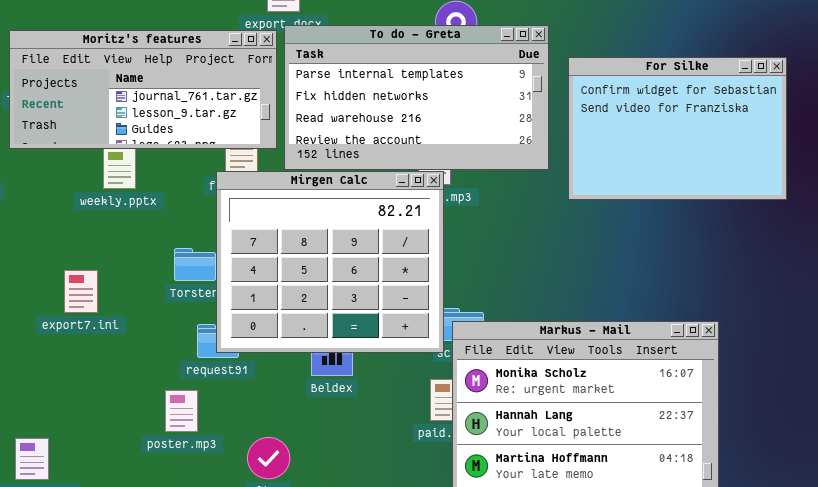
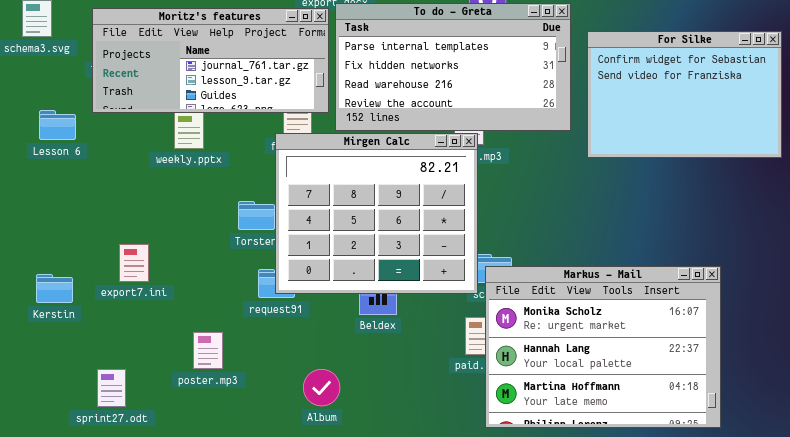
export7.ini: [64,270,98,313] -> [119,244,149,282], moved
poster.mp3: [165,390,198,432] -> [193,332,223,369], moved

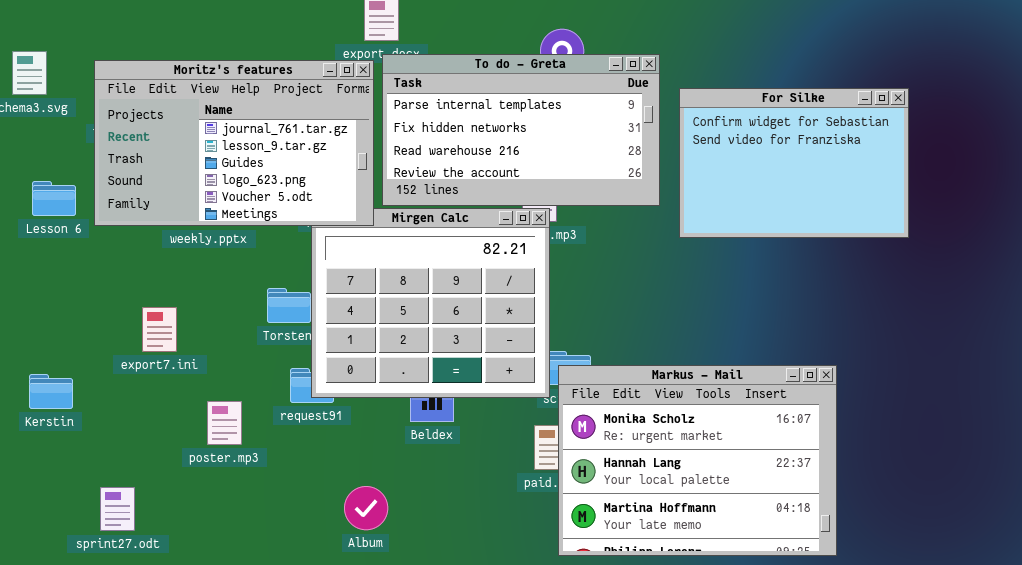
Moritz's features: [92,8,329,113] -> [94,60,374,226], resized
export7.ini: [119,244,149,282] -> [142,307,177,352], moved
poster.mp3: [193,332,223,369] -> [207,401,242,445], moved

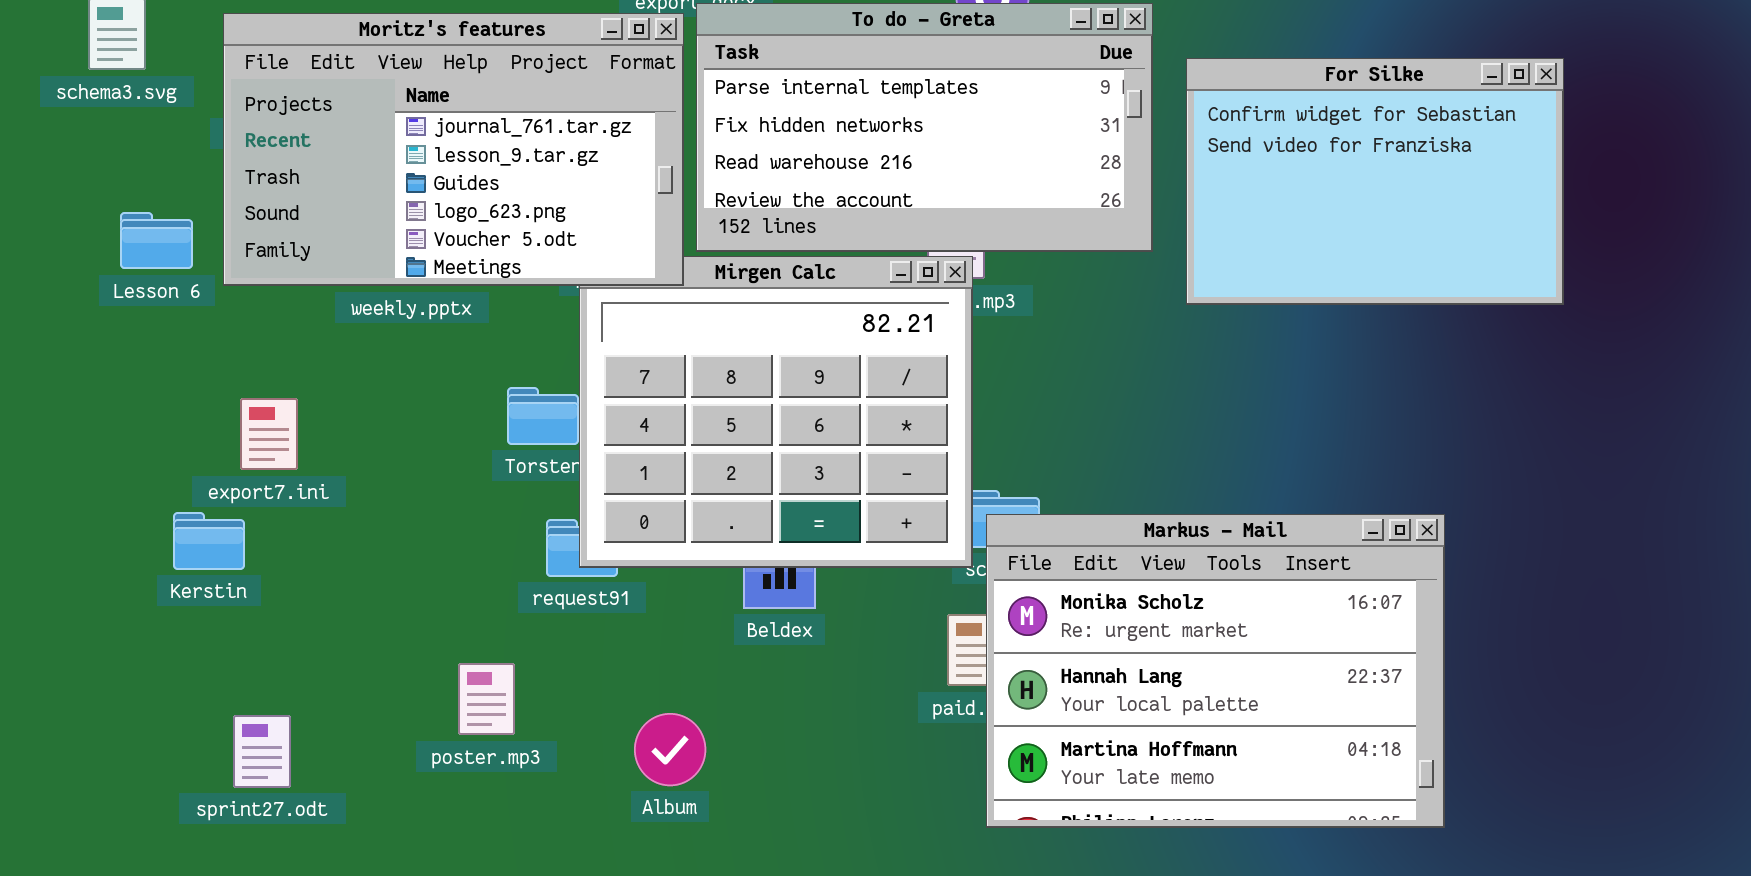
export7.ini: [142,307,177,352] -> [240,398,298,470], moved
Kerstin: [29,374,73,409] -> [173,512,245,570], moved
poster.mp3: [207,401,242,445] -> [458,663,515,735], moved

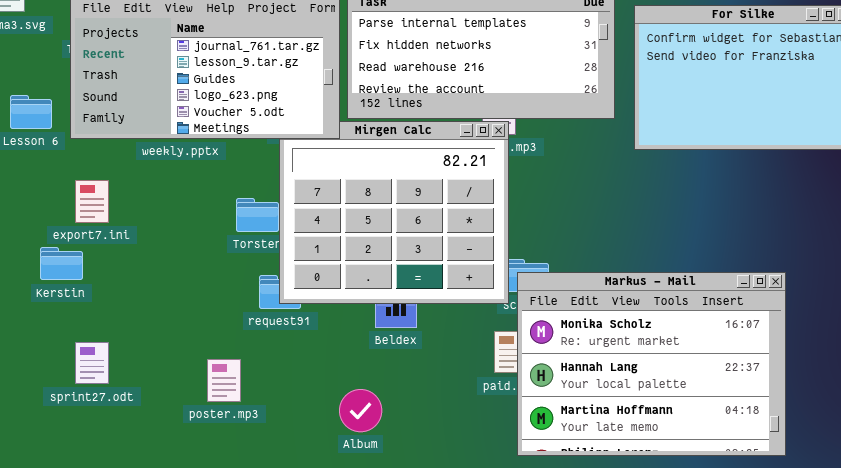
export7.ini: [240,398,298,470] -> [75,180,109,223], moved
Kerstin: [173,512,245,570] -> [40,247,83,280], moved
Album: [634,713,706,786] -> [339,389,382,432], moved
sprint27.odt: [233,715,291,788] -> [75,342,109,384], moved

